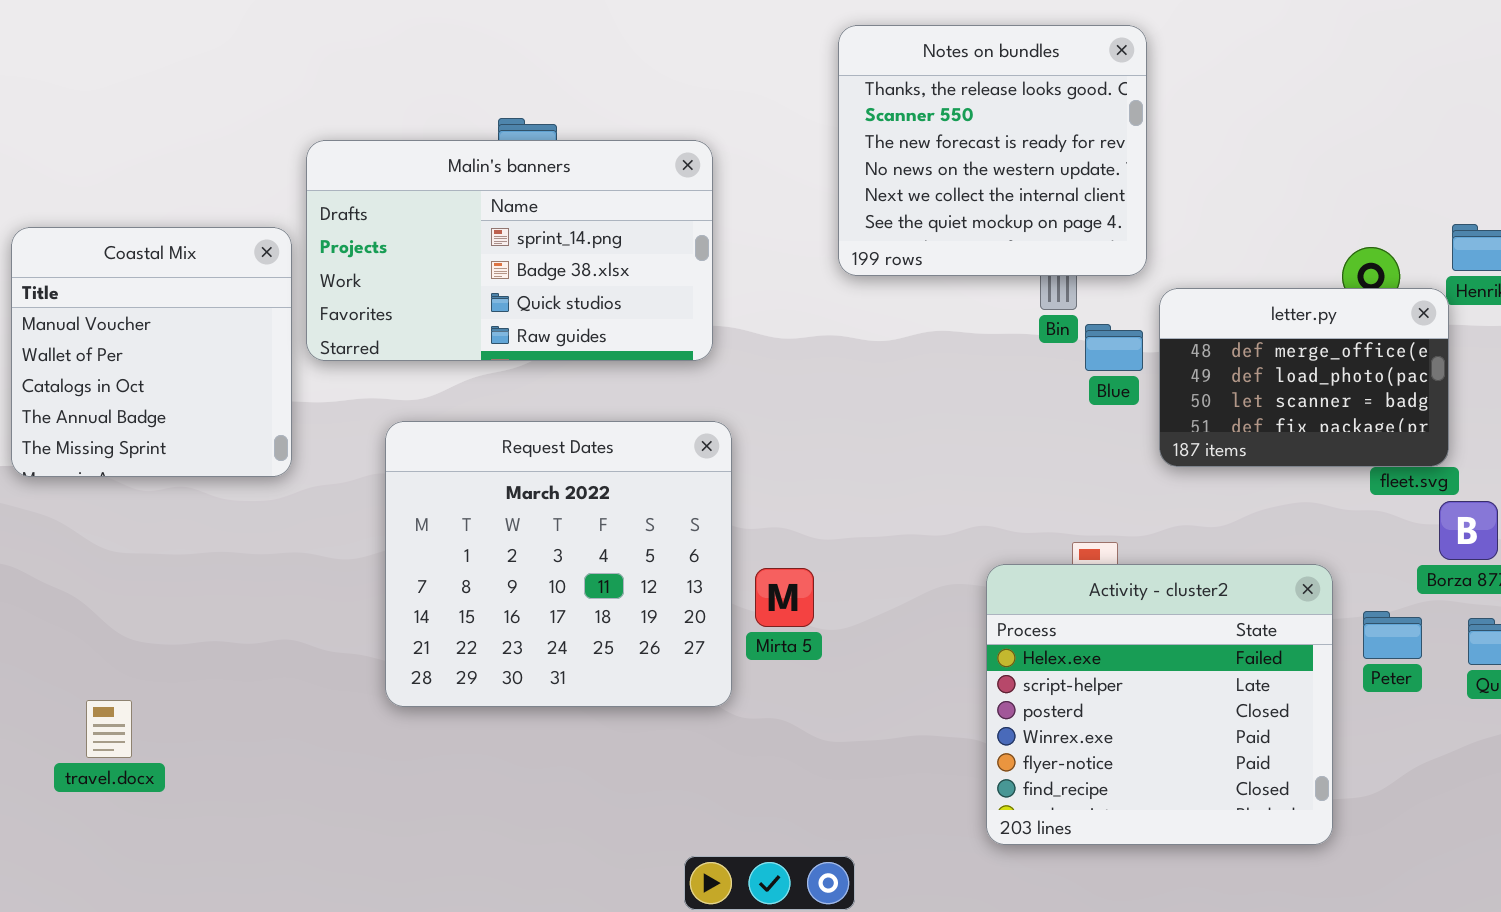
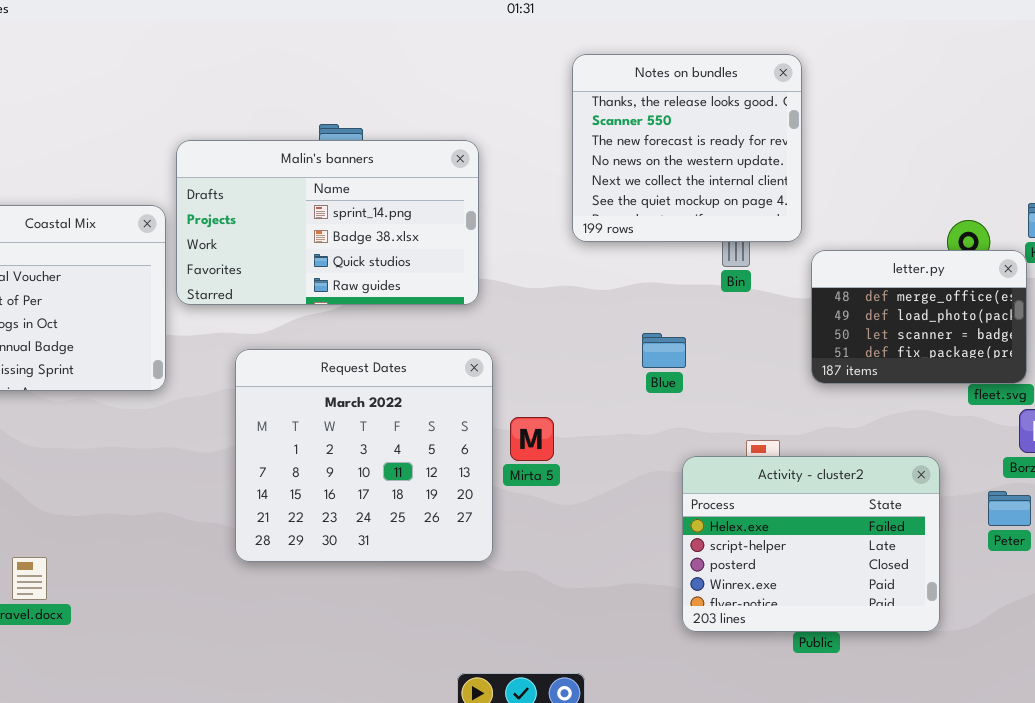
Blue: [1085,324,1143,371] -> [642,333,686,368], moved
Activity - cluster2: [986,564,1333,845] -> [682,456,940,632], resized
Mirta 5: [755,568,814,627] -> [510,417,554,461], moved
Peter: [1363,611,1422,659] -> [988,491,1031,526], moved

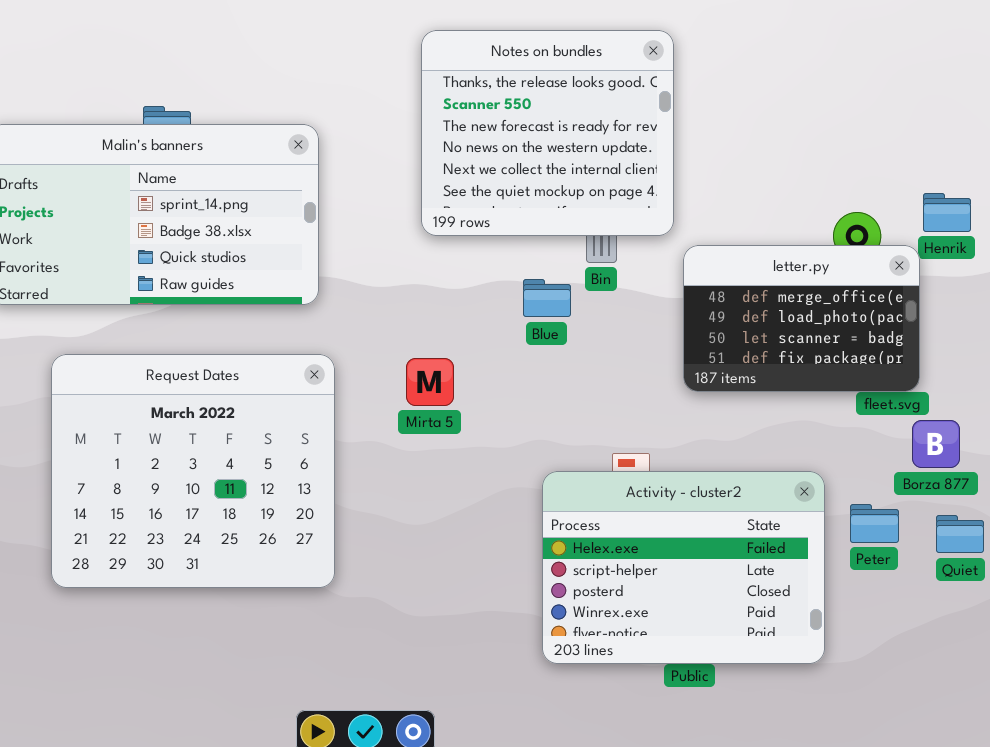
Blue: [642,333,686,368] -> [523,279,571,317], moved
Mirta 5: [510,417,554,461] -> [406,358,454,406], moved
Peter: [988,491,1031,526] -> [850,504,899,543], moved

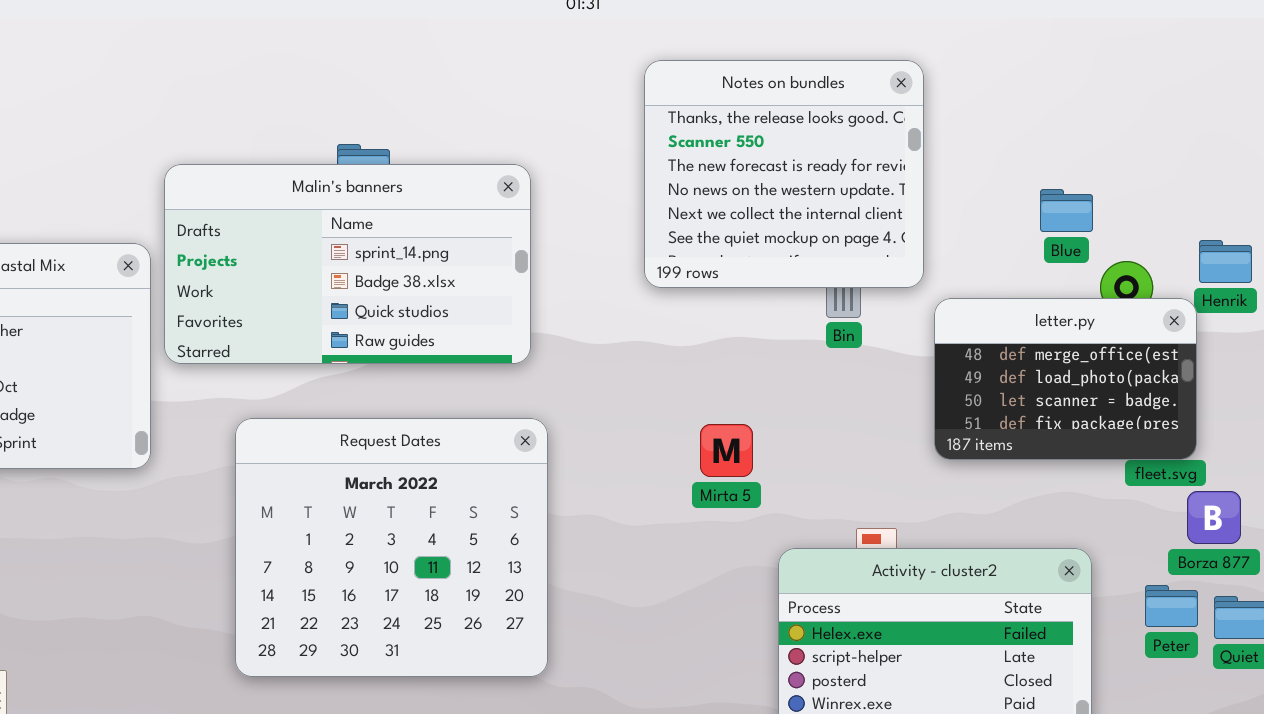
Blue: [523,279,571,317] -> [1040,189,1093,232], moved
Mirta 5: [406,358,454,406] -> [700,424,753,477], moved
Peter: [850,504,899,543] -> [1145,585,1198,627], moved

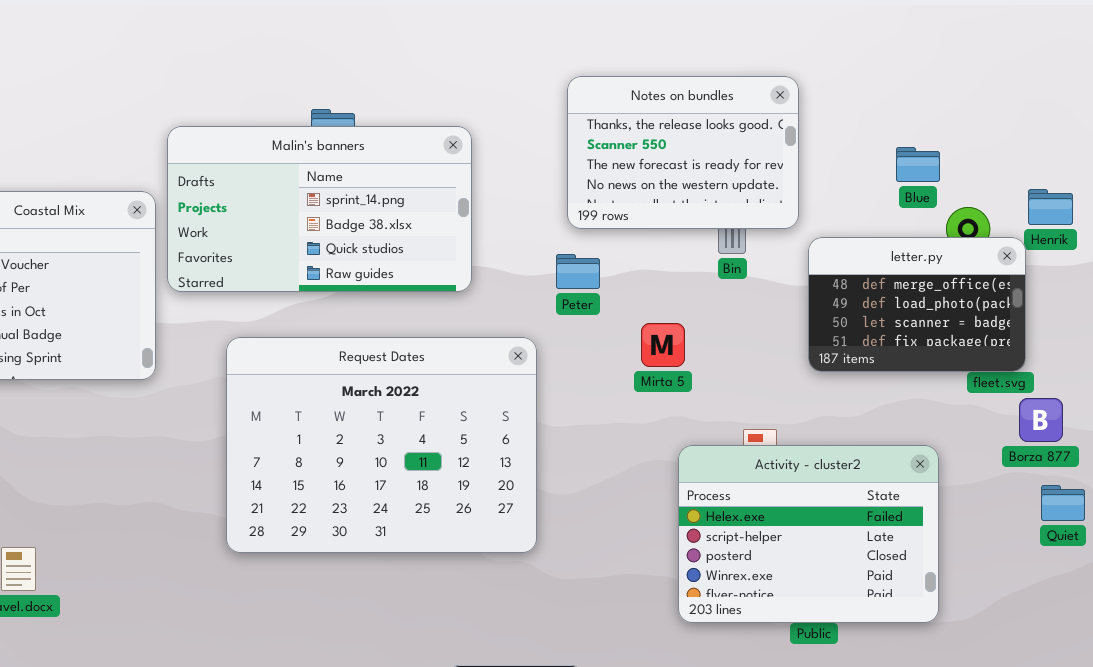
Notes on bundles: [644,60,924,288] -> [567,76,799,229], resized
Request Dates: [235,418,548,677] -> [226,337,537,553], resized
Mirta 5: [700,424,753,477] -> [641,323,685,367], moved
Peter: [1145,585,1198,627] -> [556,254,600,289], moved

